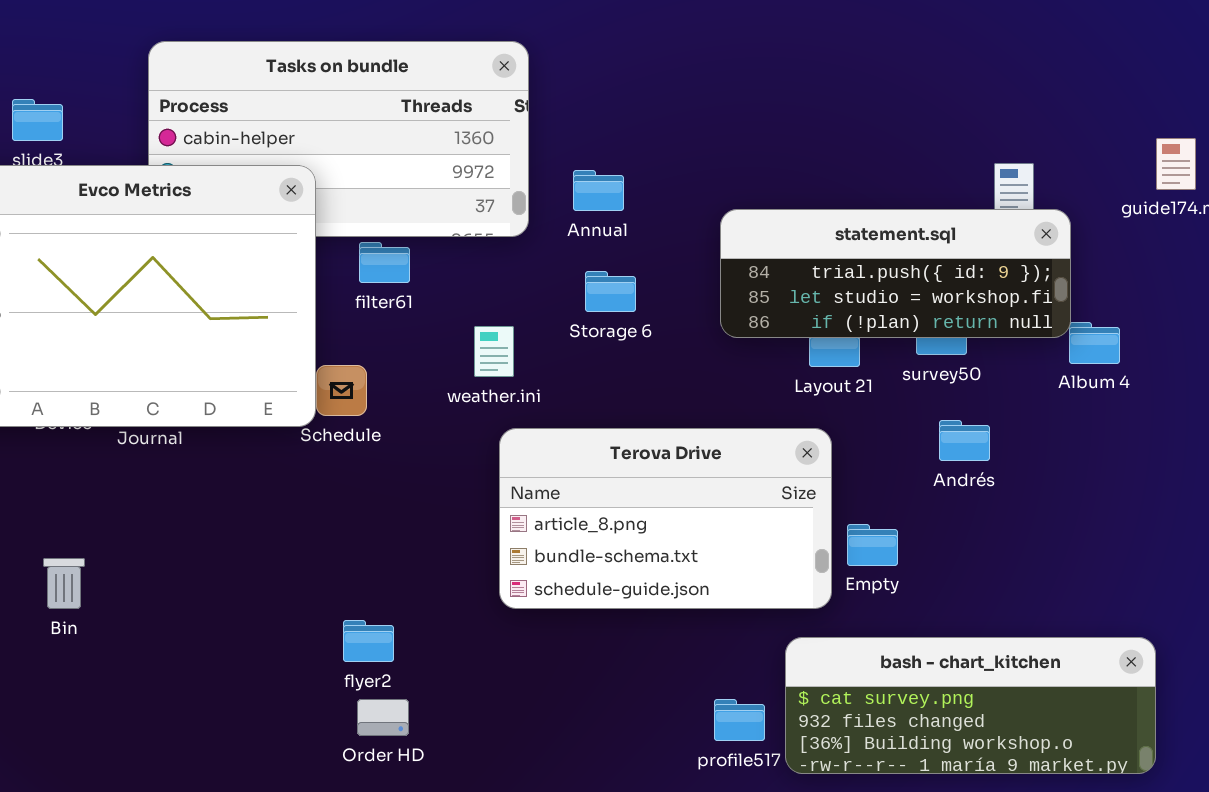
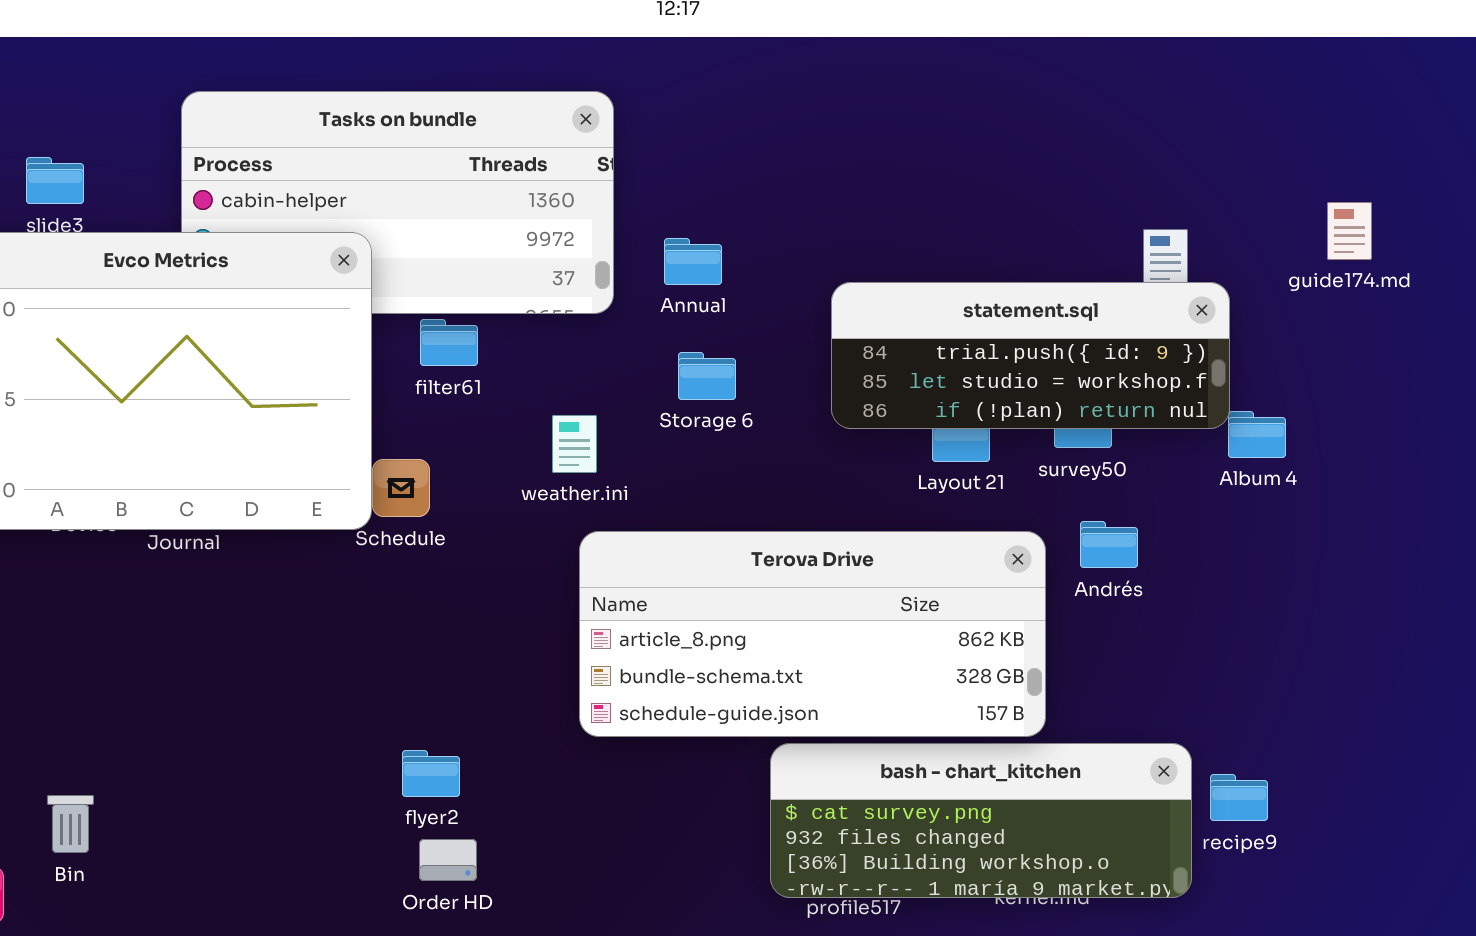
Terova Drive: [499,428,832,609] -> [579,531,1046,737], resized
Bin: [43,558,85,609] -> [47,795,94,853], moved
bash - chart_kitchen: [785,637,1156,774] -> [770,743,1192,898], moved

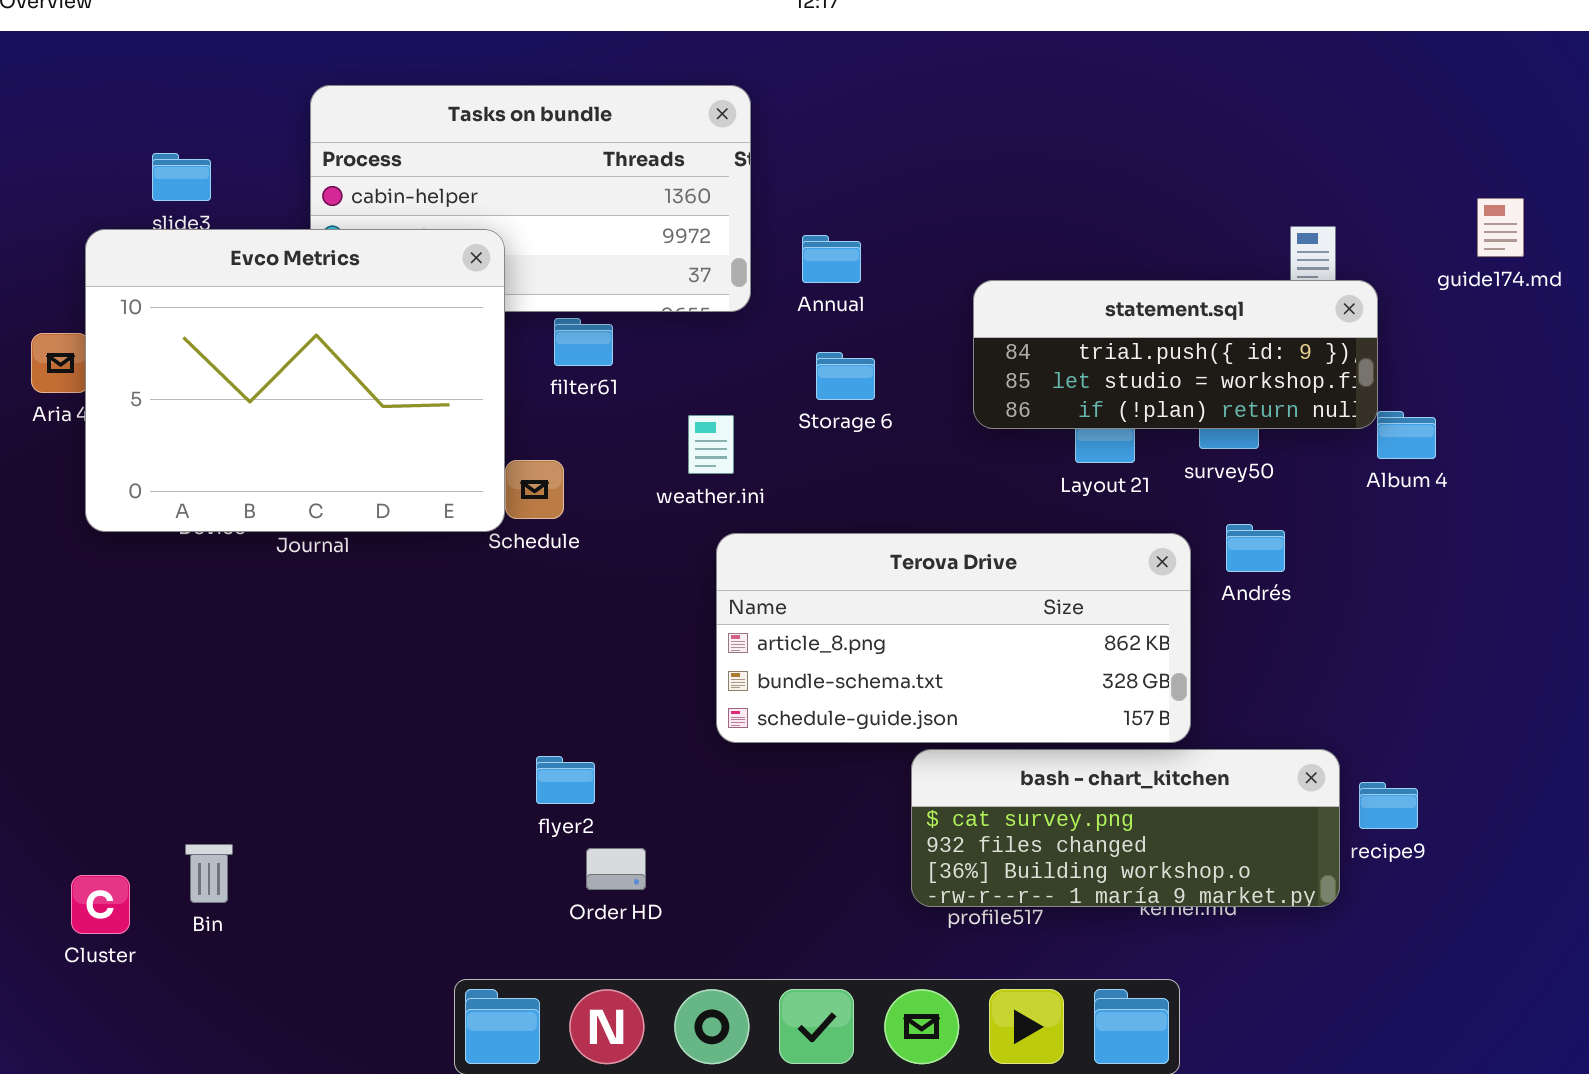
Bin: [47,795,94,853] -> [185,844,233,903], moved
Order HD: [419,839,477,881] -> [586,848,646,890], moved

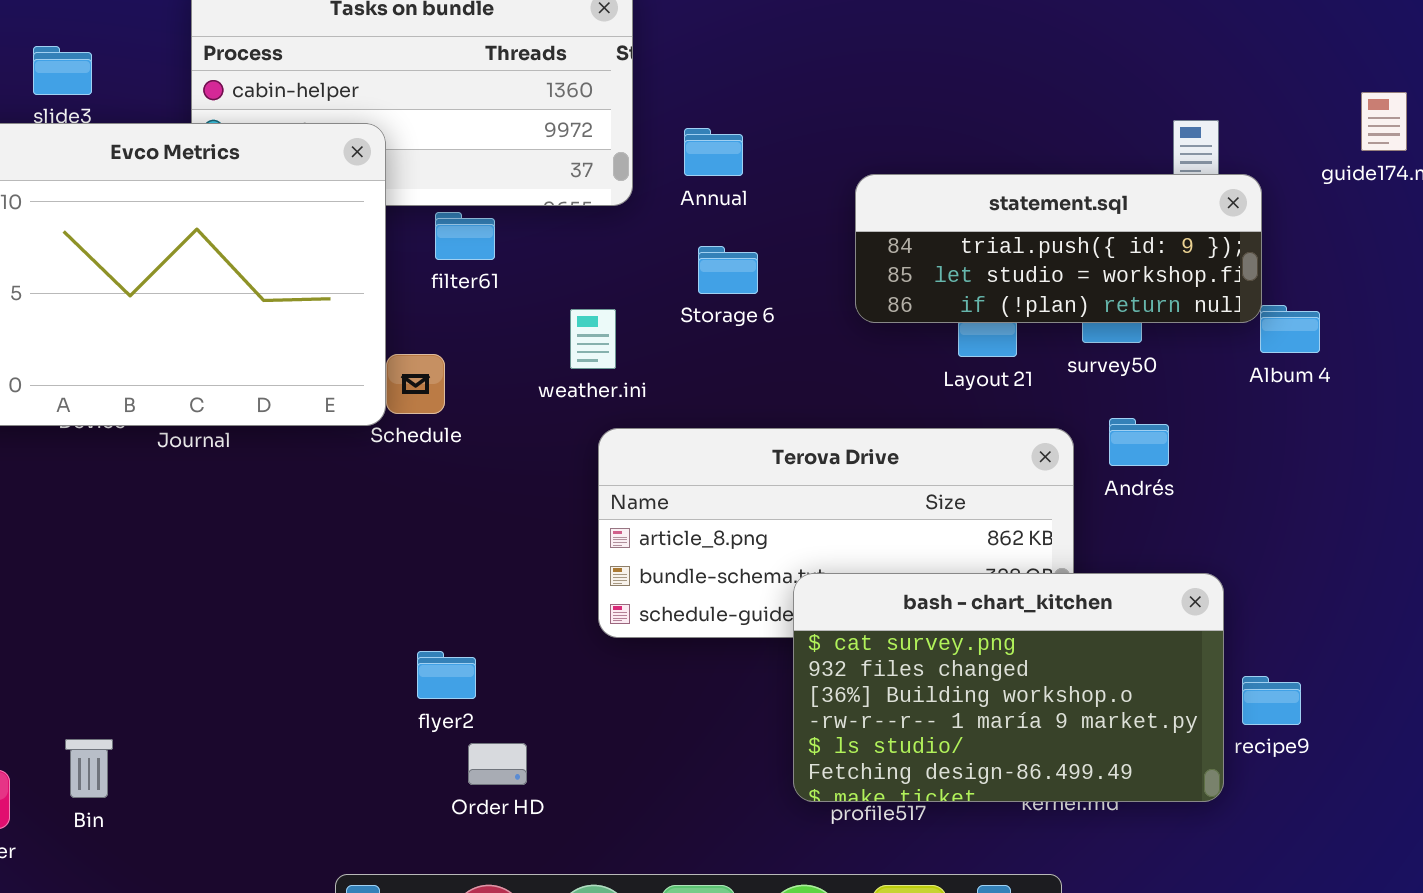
bash - chart_kitchen: [911,749,1340,907] -> [793,573,1224,802], resized

